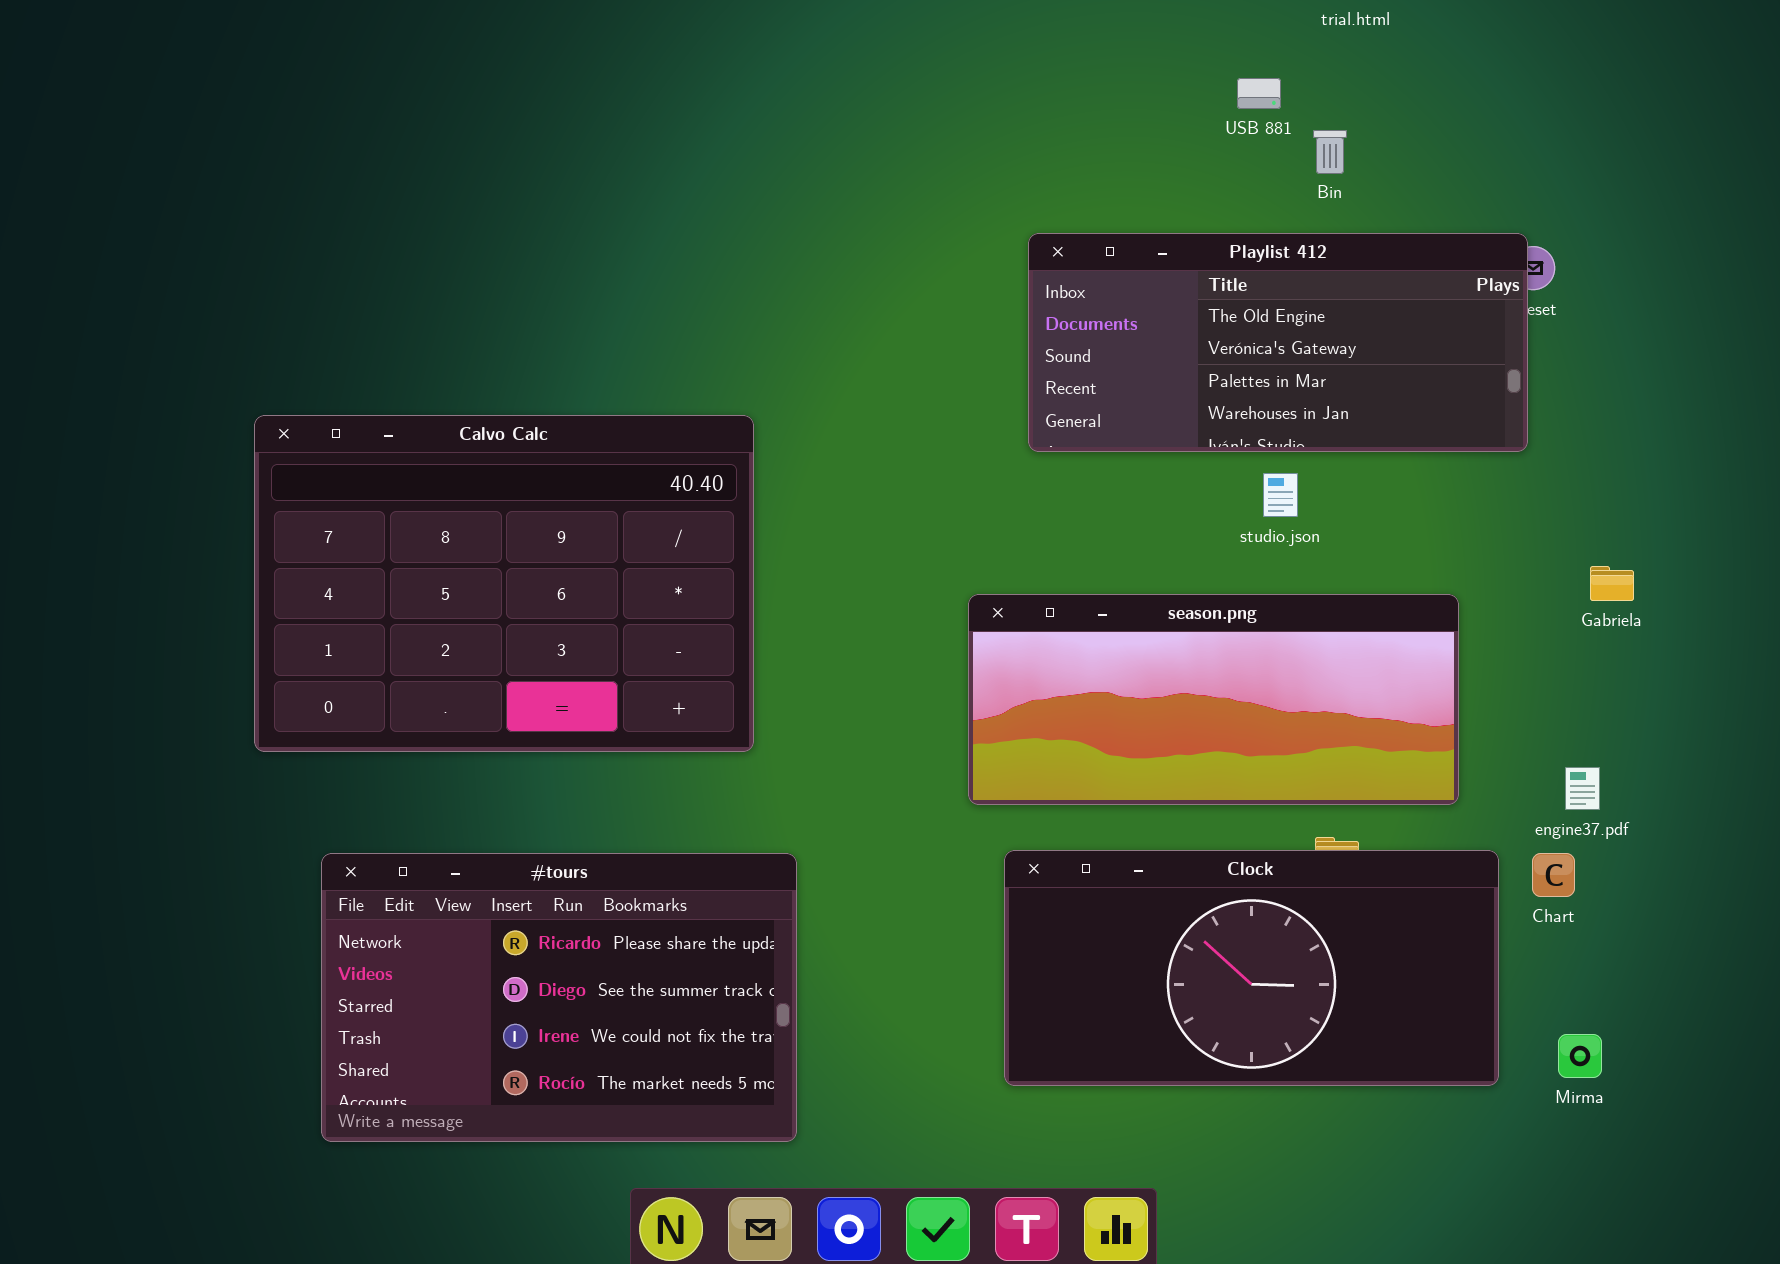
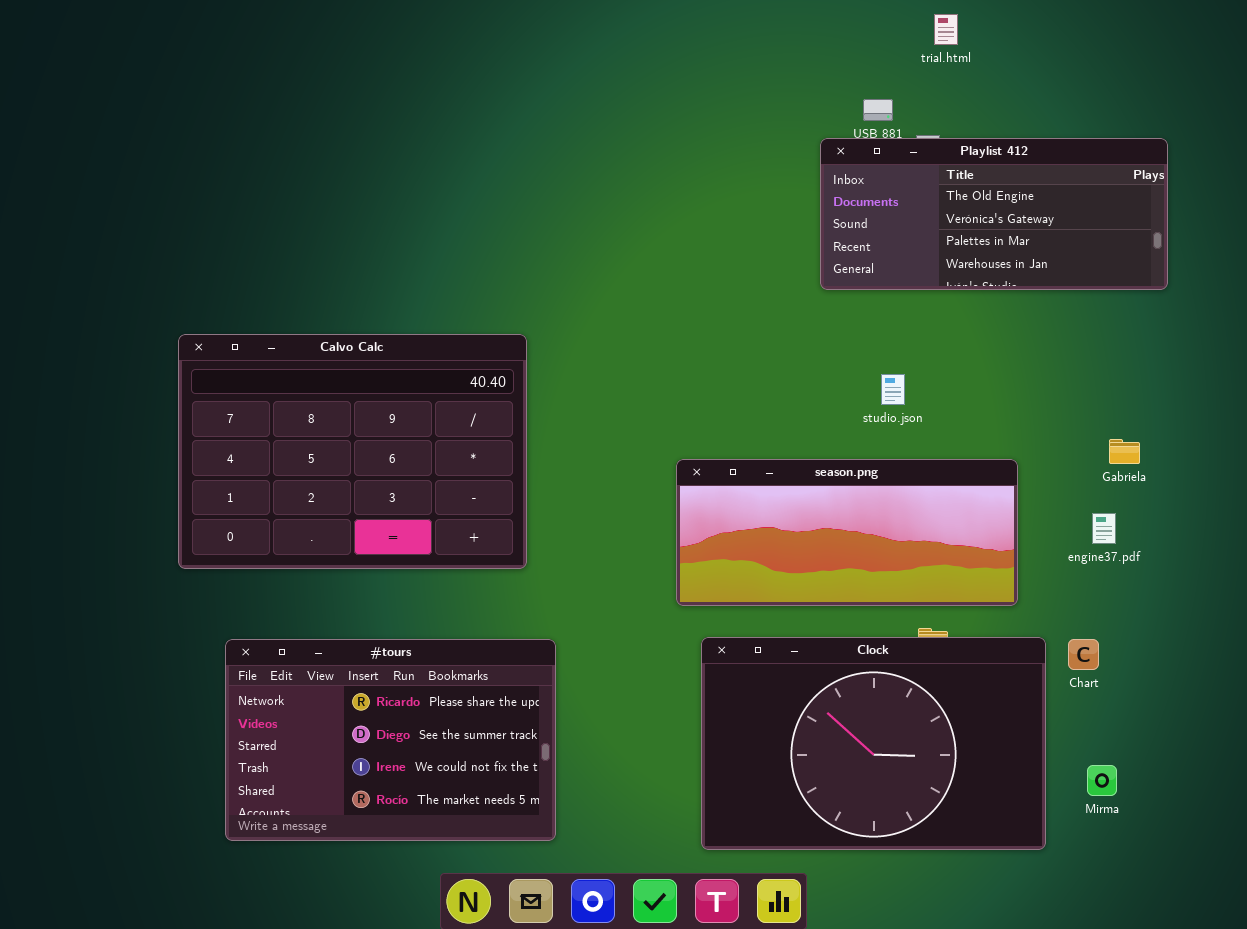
Playlist 412: [1028,233,1528,452] -> [820,138,1168,290], moved
engine37.pdf: [1565,767,1600,810] -> [1092,513,1116,544], moved
Clock: [1004,850,1499,1086] -> [701,637,1046,850], resized

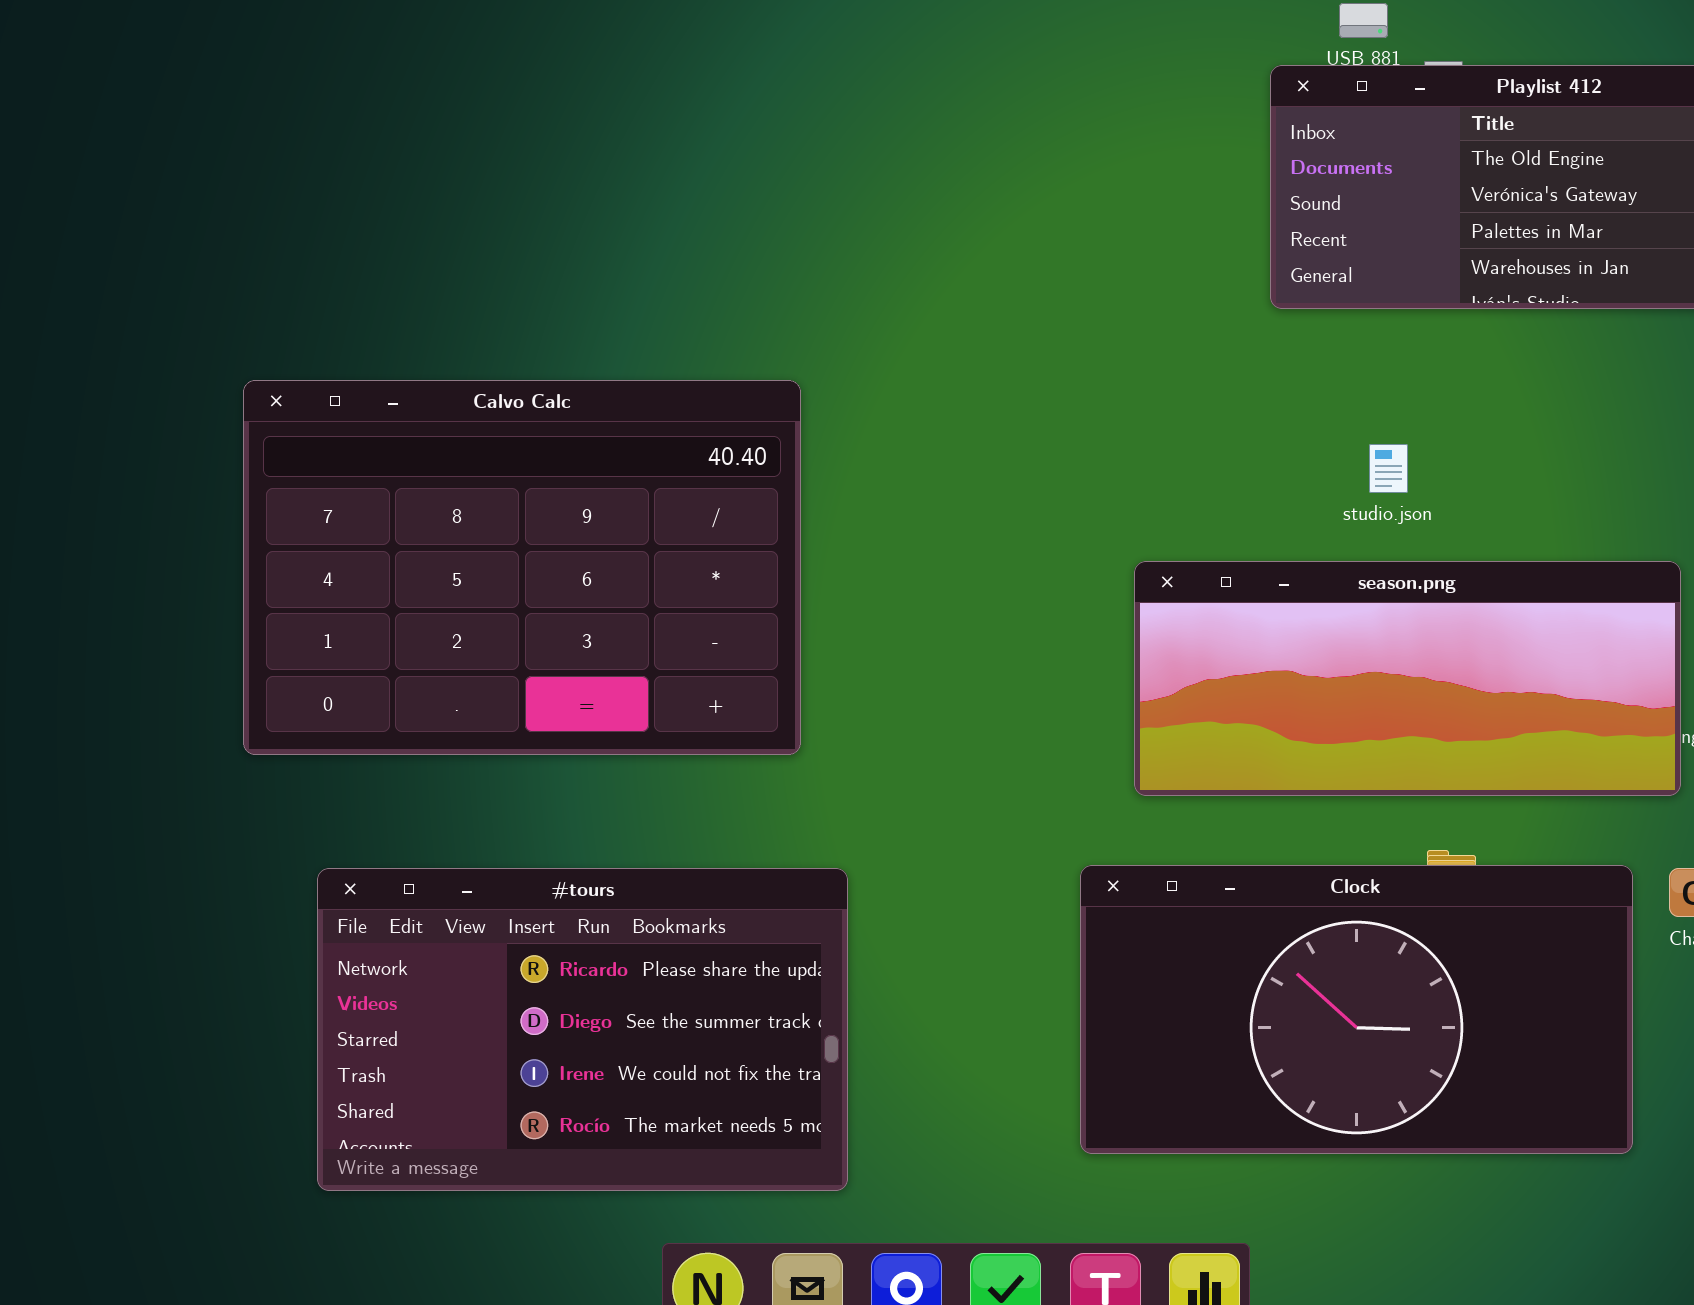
season.png: [676,459,1018,606] -> [1134,561,1681,796], moved
Clock: [701,637,1046,850] -> [1080,865,1633,1154], resized

